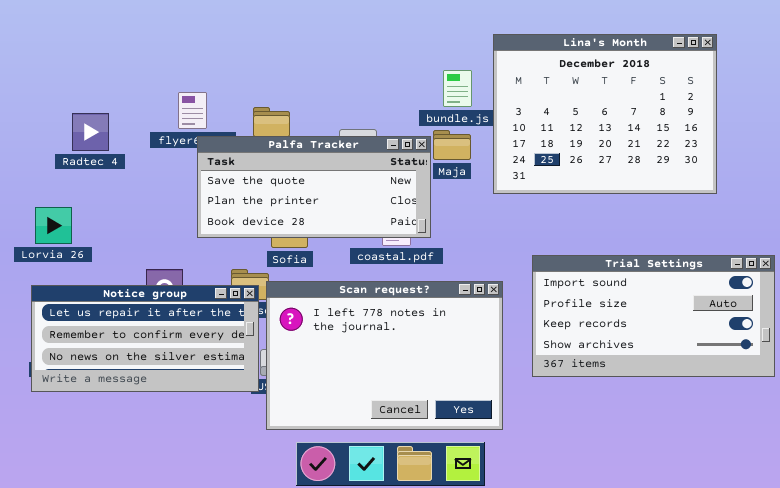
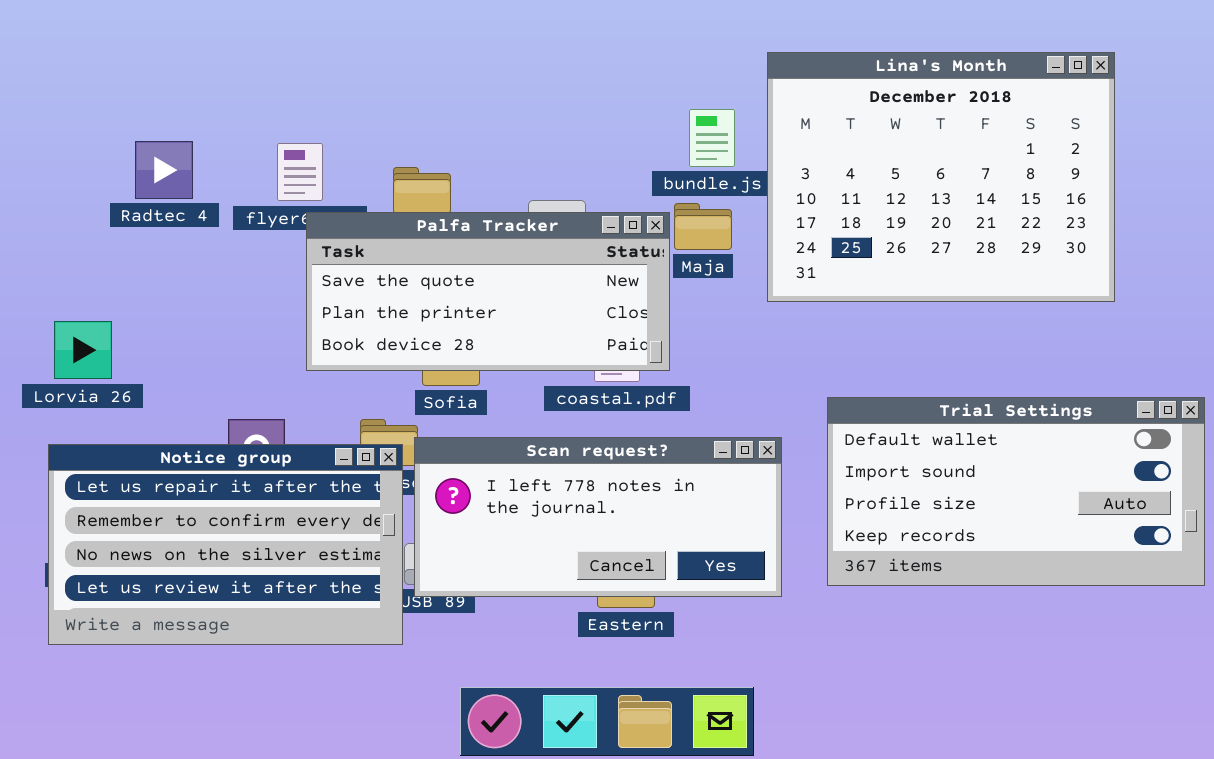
Radtec 4: [72,113,109,151] -> [135,141,193,199], moved
Trial Settings: [532,255,775,377] -> [827,397,1205,586], scrolled up 1 row
Scan request?: [266,281,503,430] -> [414,437,782,597], resized
Notice group: [31,285,259,392] -> [48,444,403,645], resized

